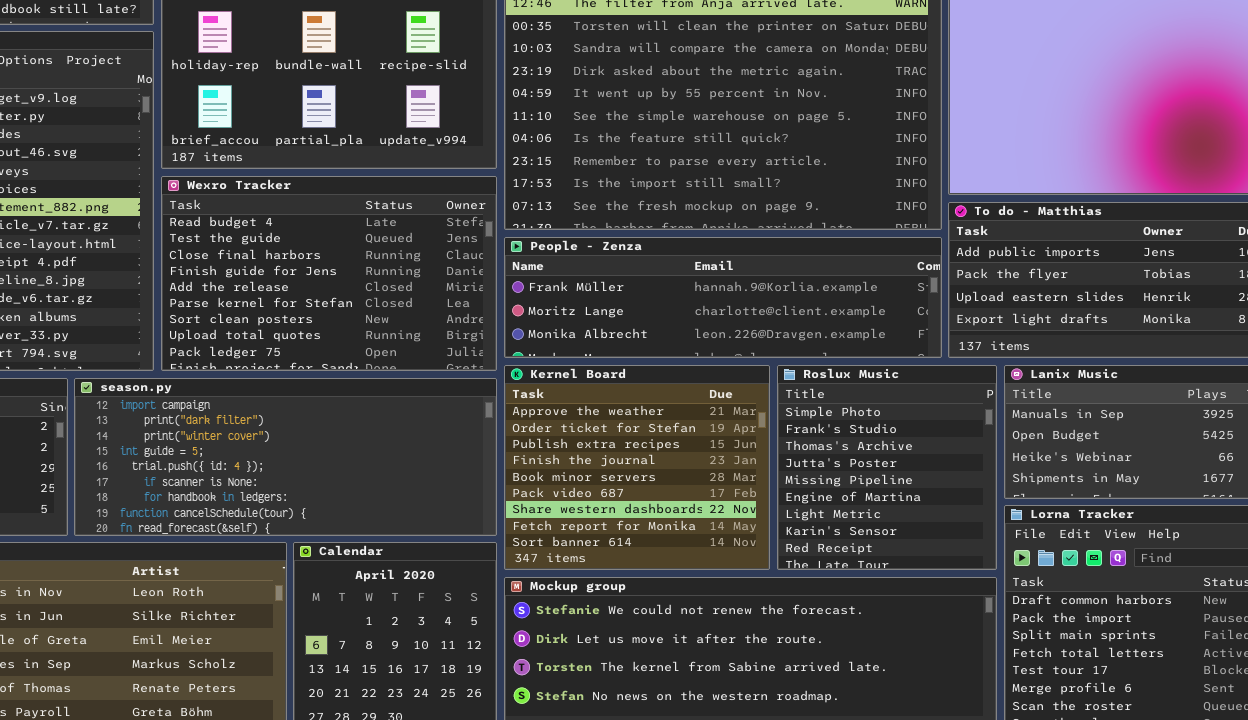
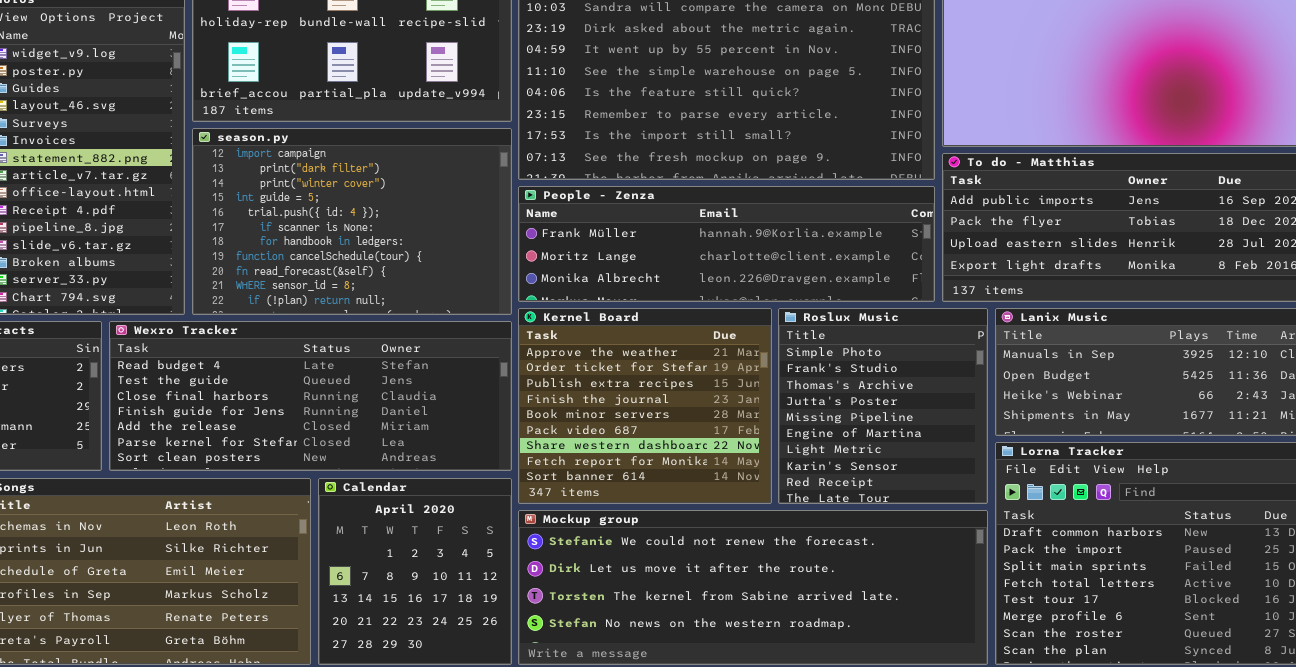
Wexro Tracker: [161,176,497,371] -> [109,321,512,471], moved, resized
season.py: [74,378,497,536] -> [192,128,512,315], moved, resized

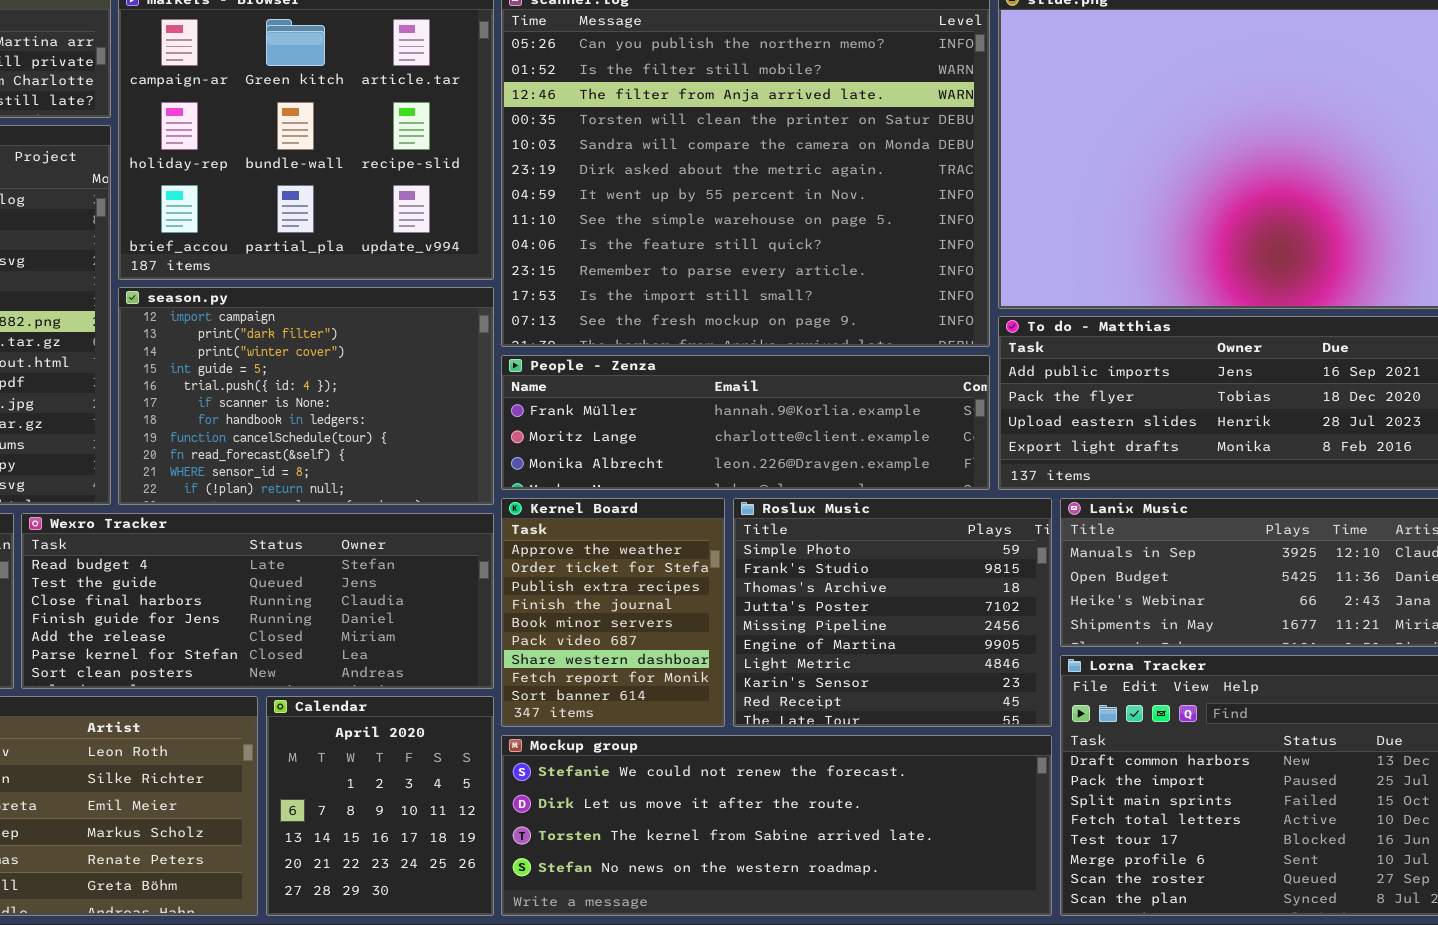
Kernel Board: [518,308,772,504] -> [501,498,725,727], resized
Roslux Music: [778,308,988,504] -> [733,498,1052,727], resized

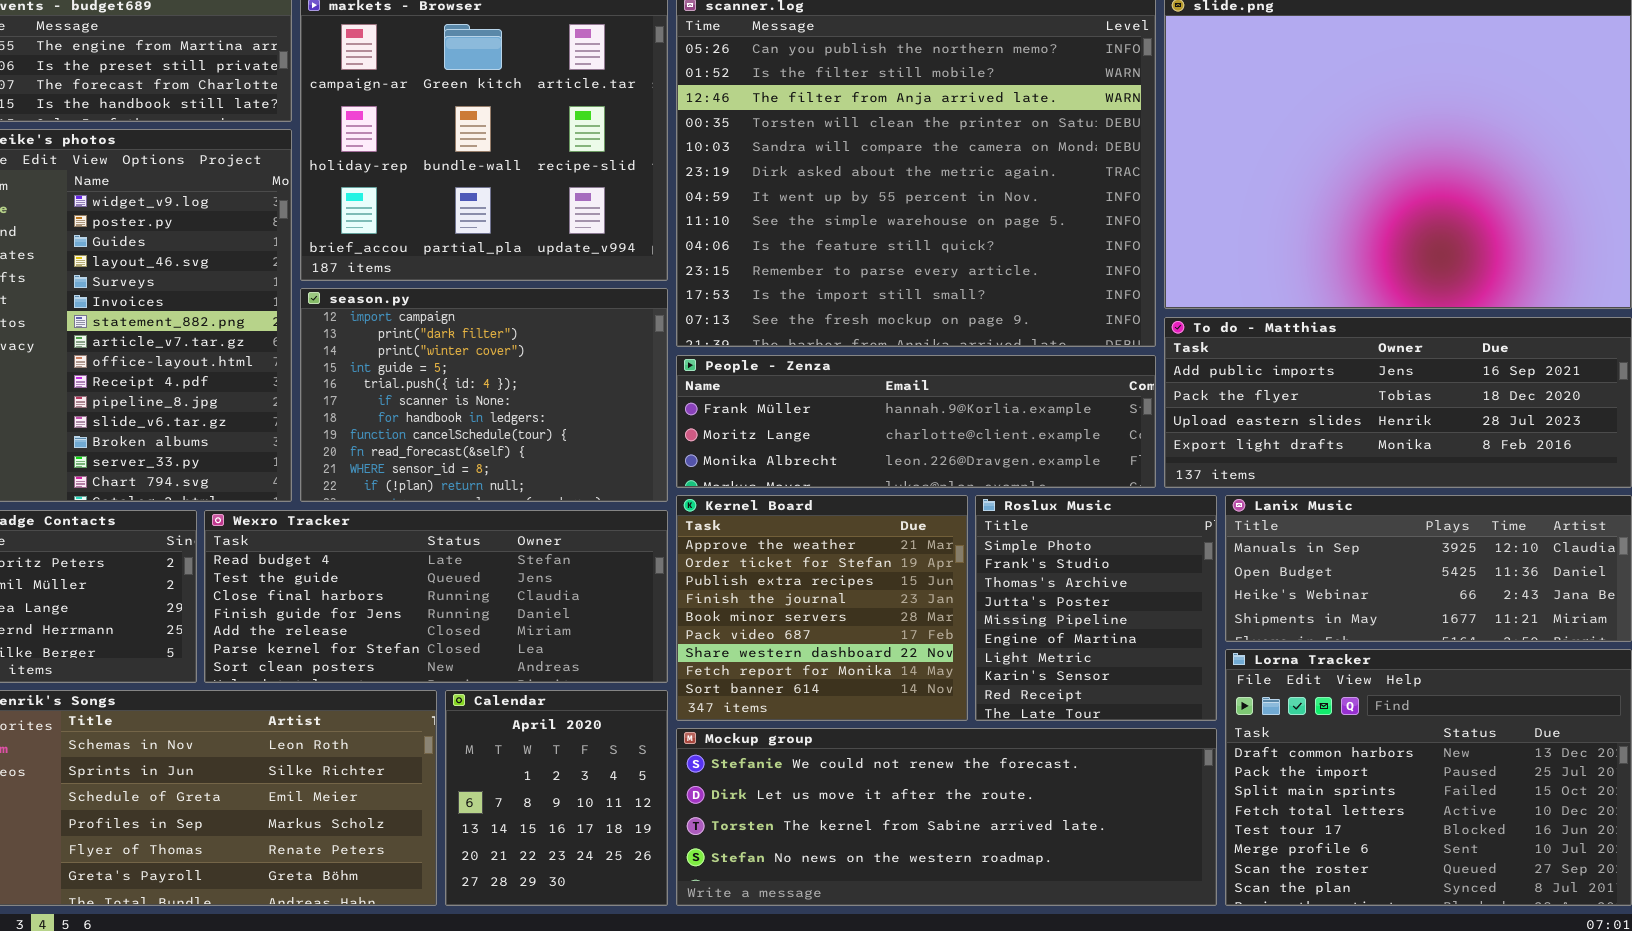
Kernel Board: [501,498,725,727] -> [676,495,968,721], resized
Roslux Music: [733,498,1052,727] -> [975,495,1217,721], resized

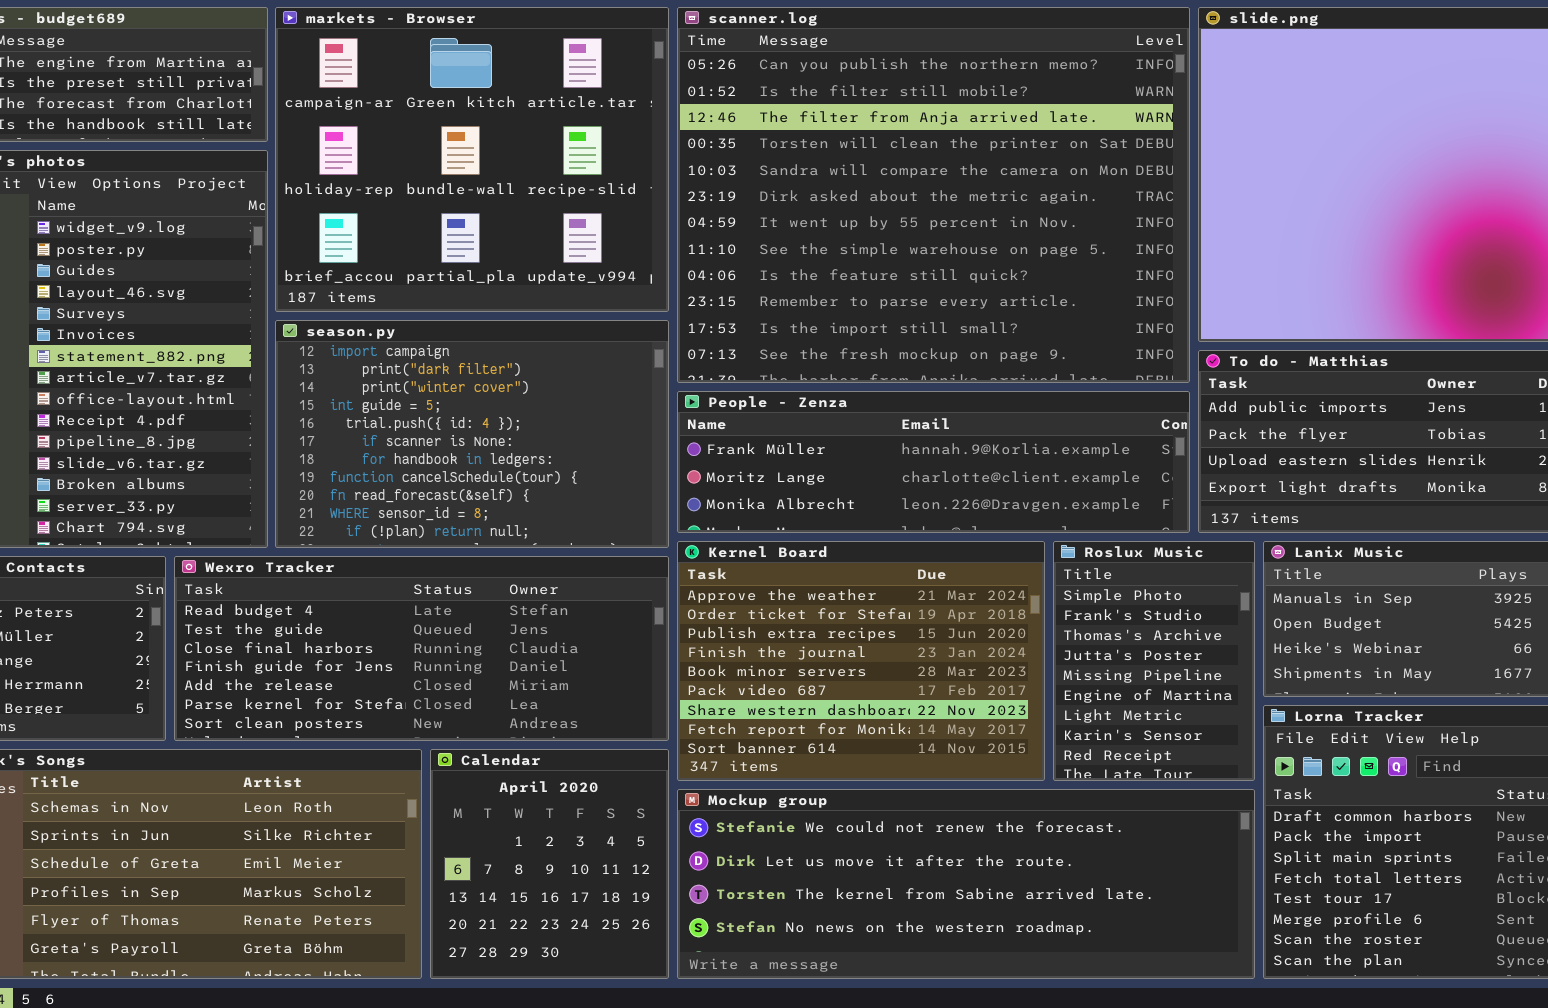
Kernel Board: [676,495,968,721] -> [677,541,1045,781], resized
Roslux Music: [975,495,1217,721] -> [1053,541,1255,781], resized

